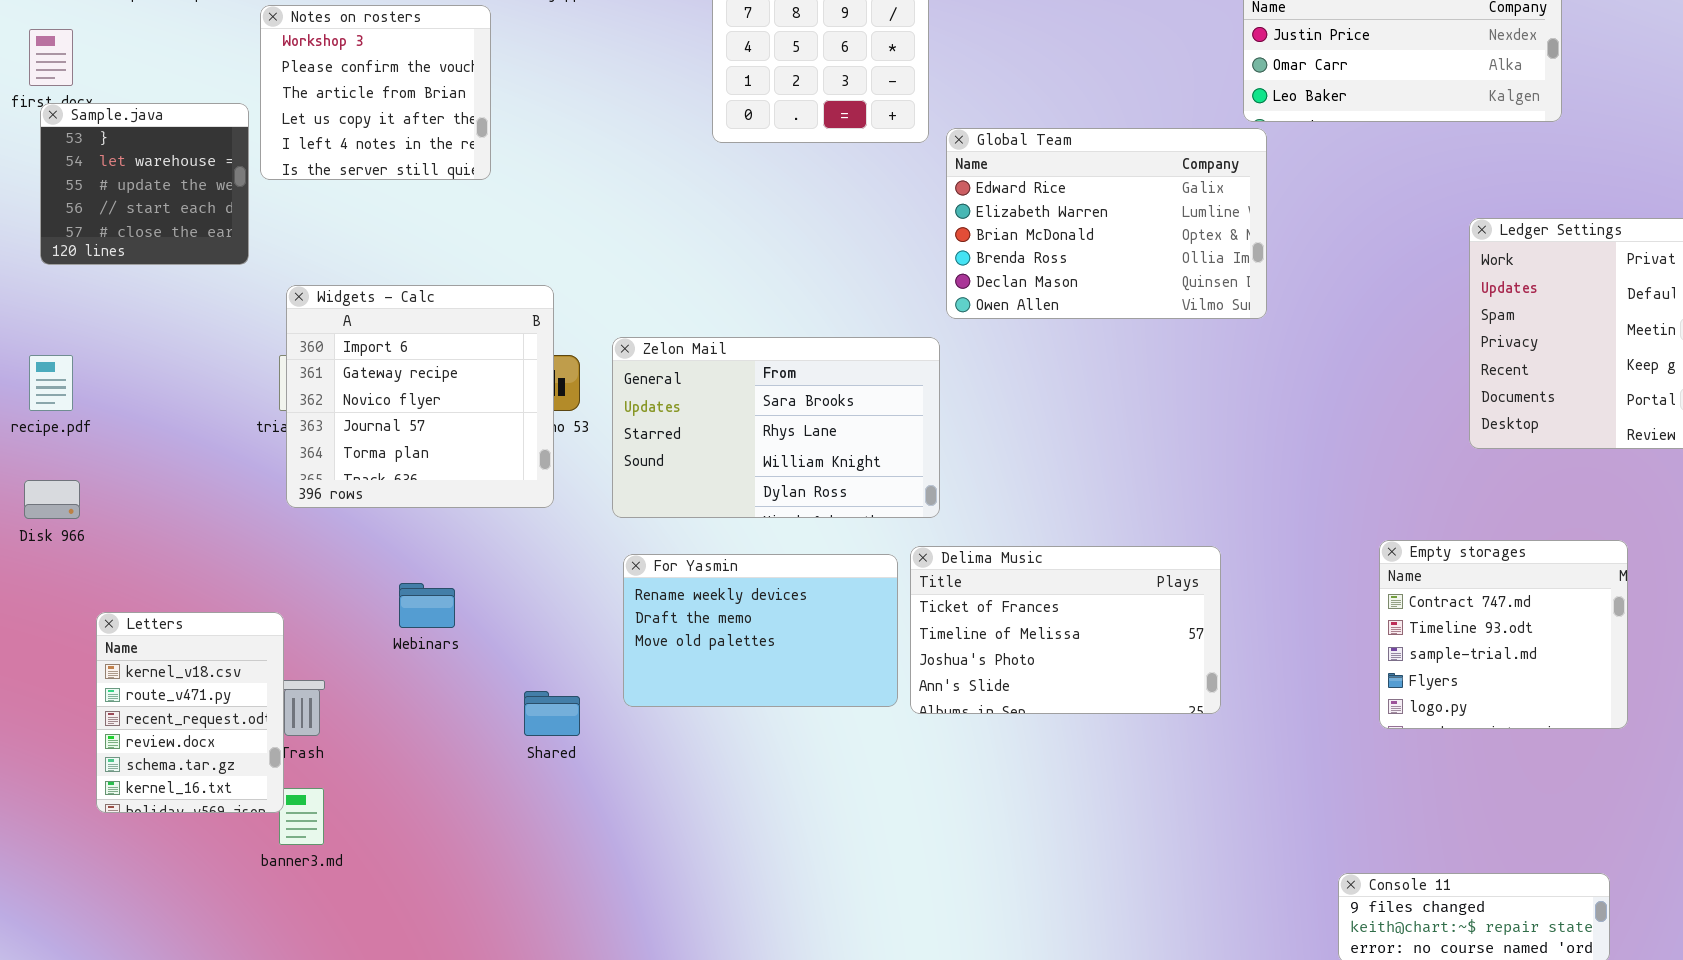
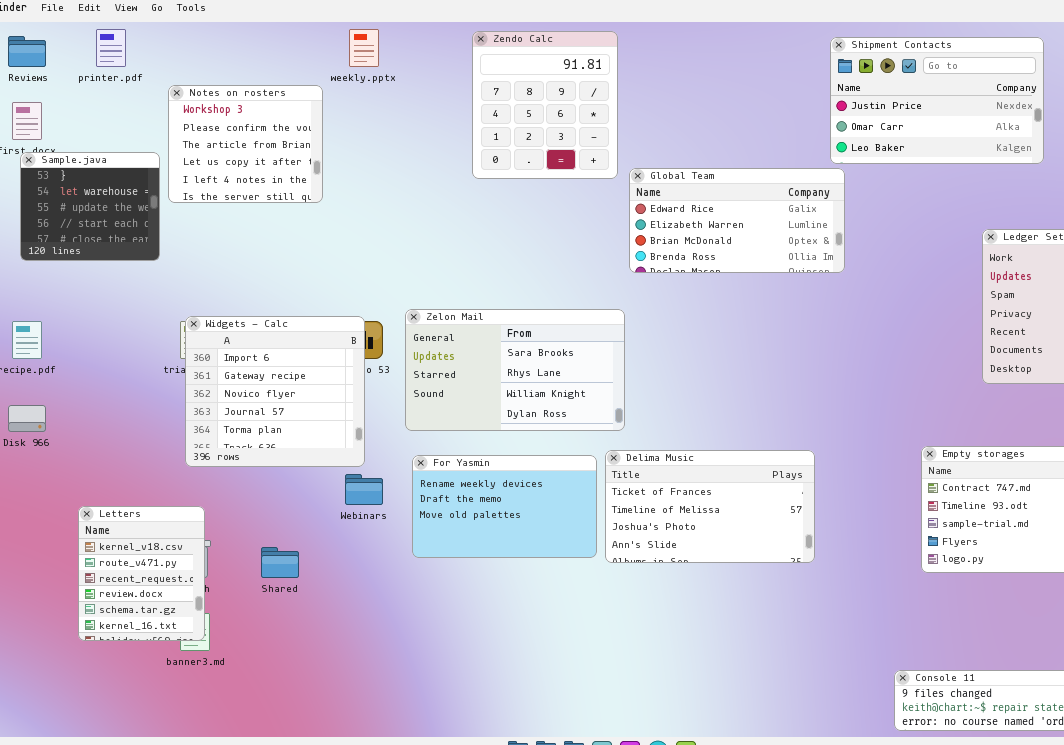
Global Team: [946,128,1267,319] -> [629,168,845,273], resized
Widgets - Calc: [286,285,554,508] -> [185,316,365,467], moved
Webinars: [399,583,455,628] -> [345,474,383,505], moved
Letters: [96,612,284,813] -> [78,506,205,641], moved
Shared: [524,691,580,736] -> [261,547,299,578], moved

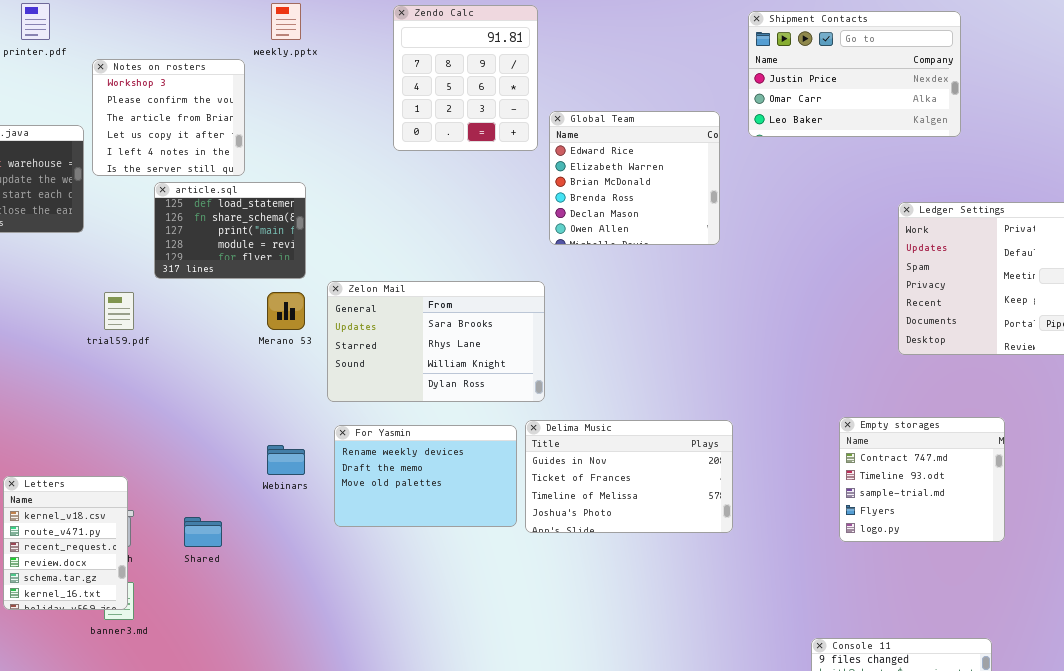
Global Team: [629,168,845,273] -> [549,111,720,245], resized
article.sql: none -> [154,182,306,279], opened
Widgets - Calc: [185,316,365,467] -> none, closed
Delima Music: [605,450,815,563] -> [525,420,733,533], scrolled up 1 row

